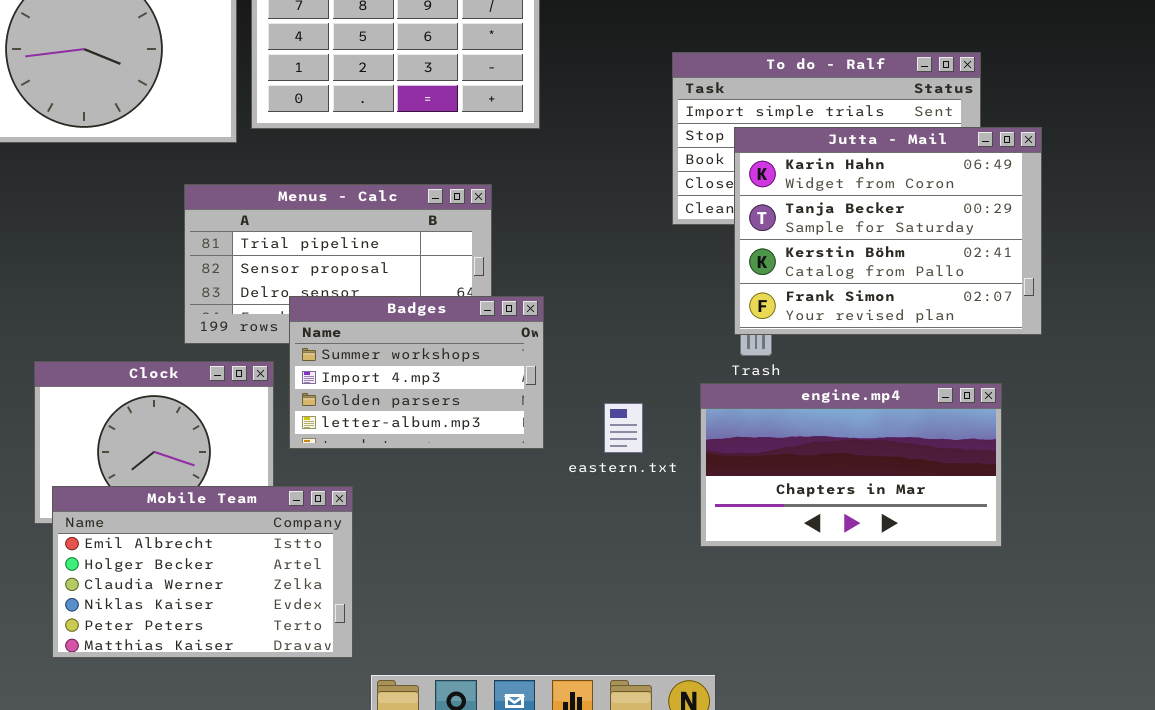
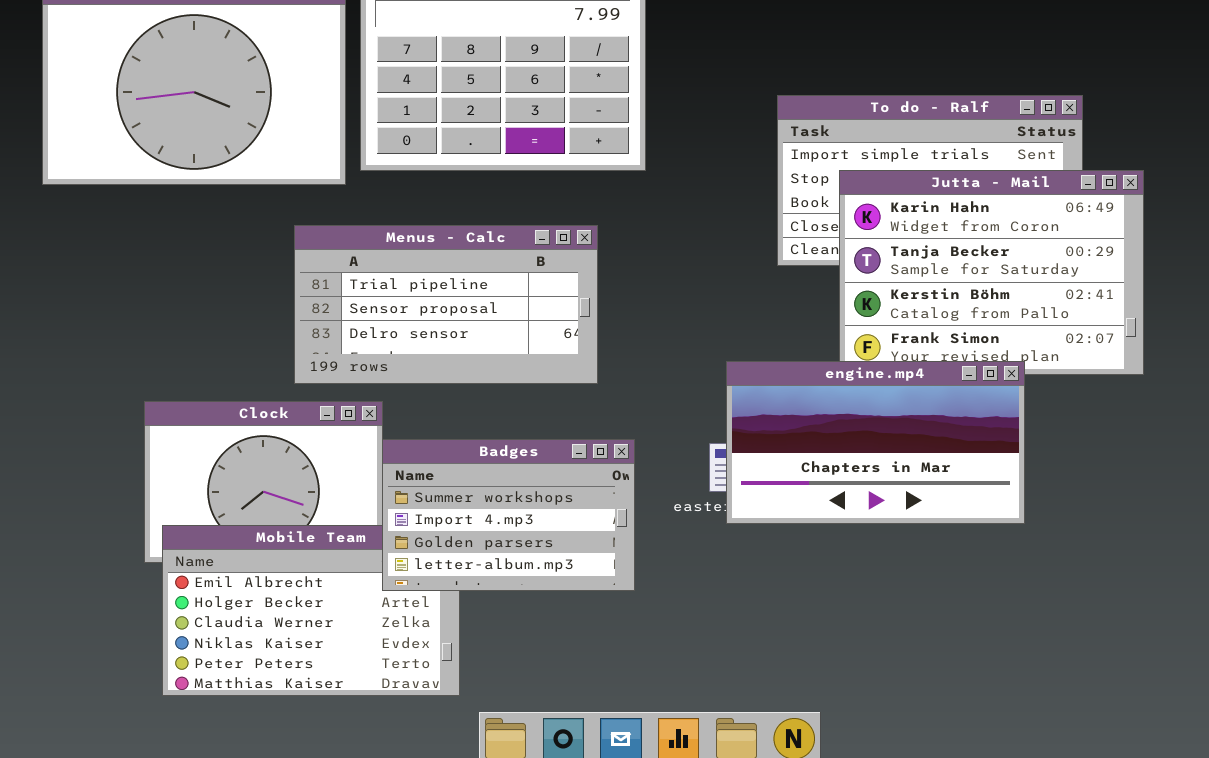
Badges: [289,296,544,449] -> [382,439,635,591], moved
engine.mp4: [700,383,1002,547] -> [726,361,1025,524], moved

